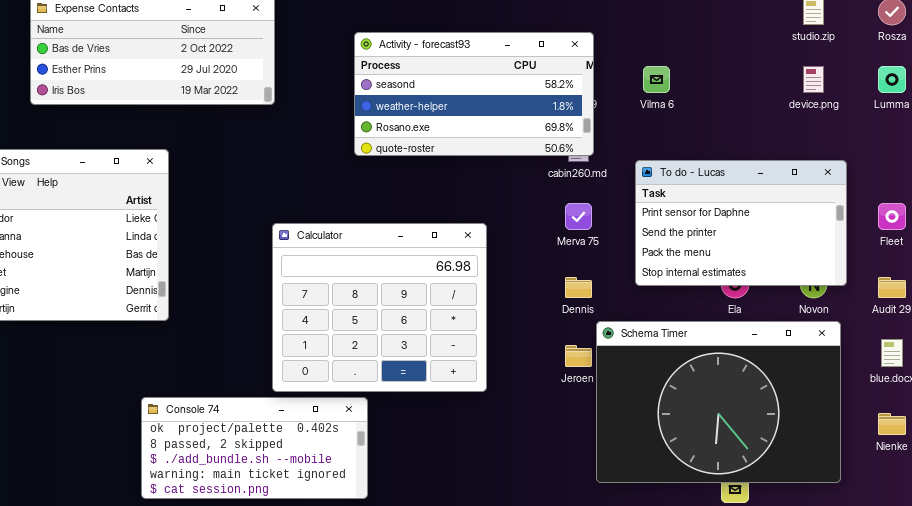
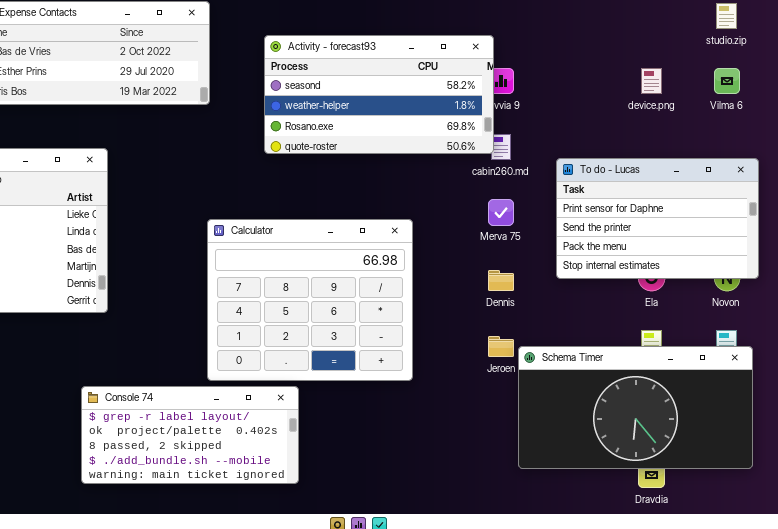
Activity - forecast93: [354,32,594,156] -> [264,35,494,154], moved
Vilma 6: [643,66,670,93] -> [714,68,740,94], moved
device.png: [803,66,824,93] -> [641,68,662,94], moved
Schema Timer: [596,321,841,483] -> [518,346,753,469], resized
Console 74: [141,397,368,499] -> [81,386,299,484], scrolled up 1 row

